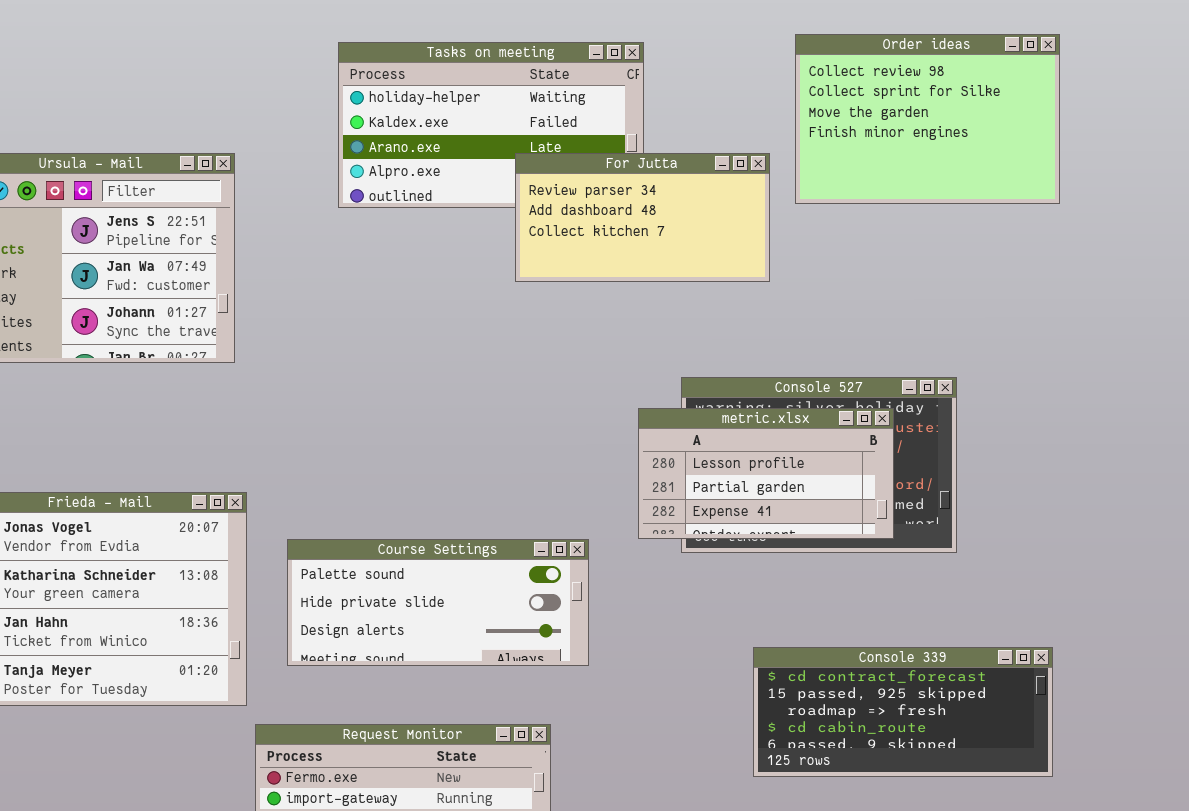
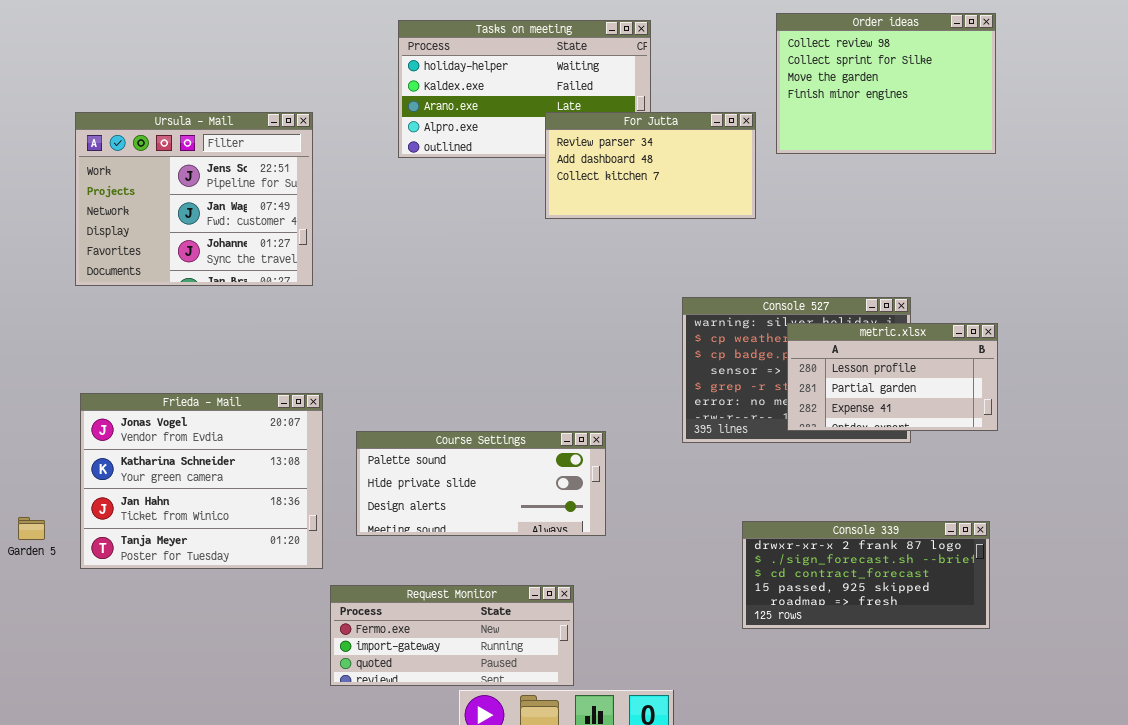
metric.xlsx: [638,408,894,539] -> [787,323,998,431], moved
Console 339: [753,647,1053,777] -> [742,521,990,629], scrolled up 2 rows

